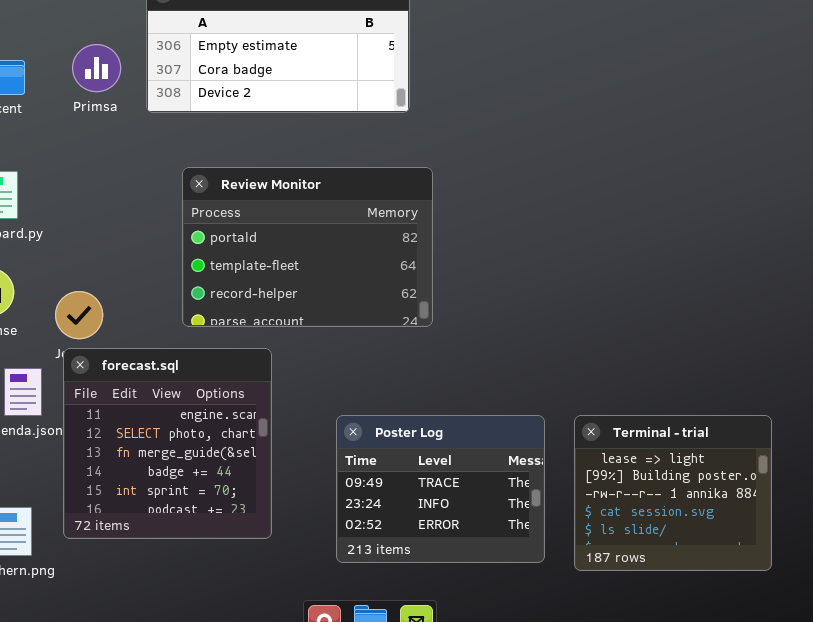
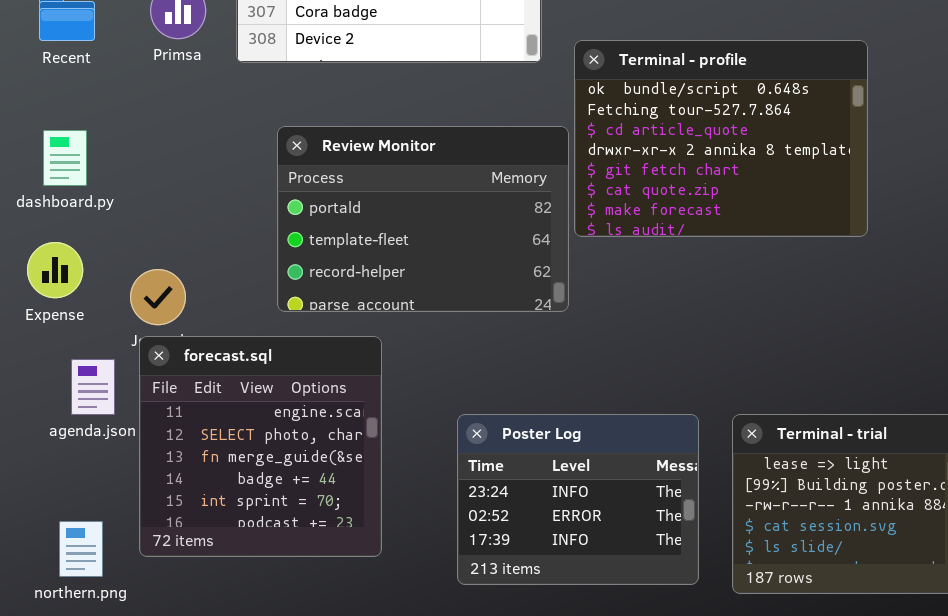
Terminal - profile: none -> [574,40,868,237], opened
Poster Log: [336,415,545,563] -> [457,414,699,585], scrolled down 1 row

